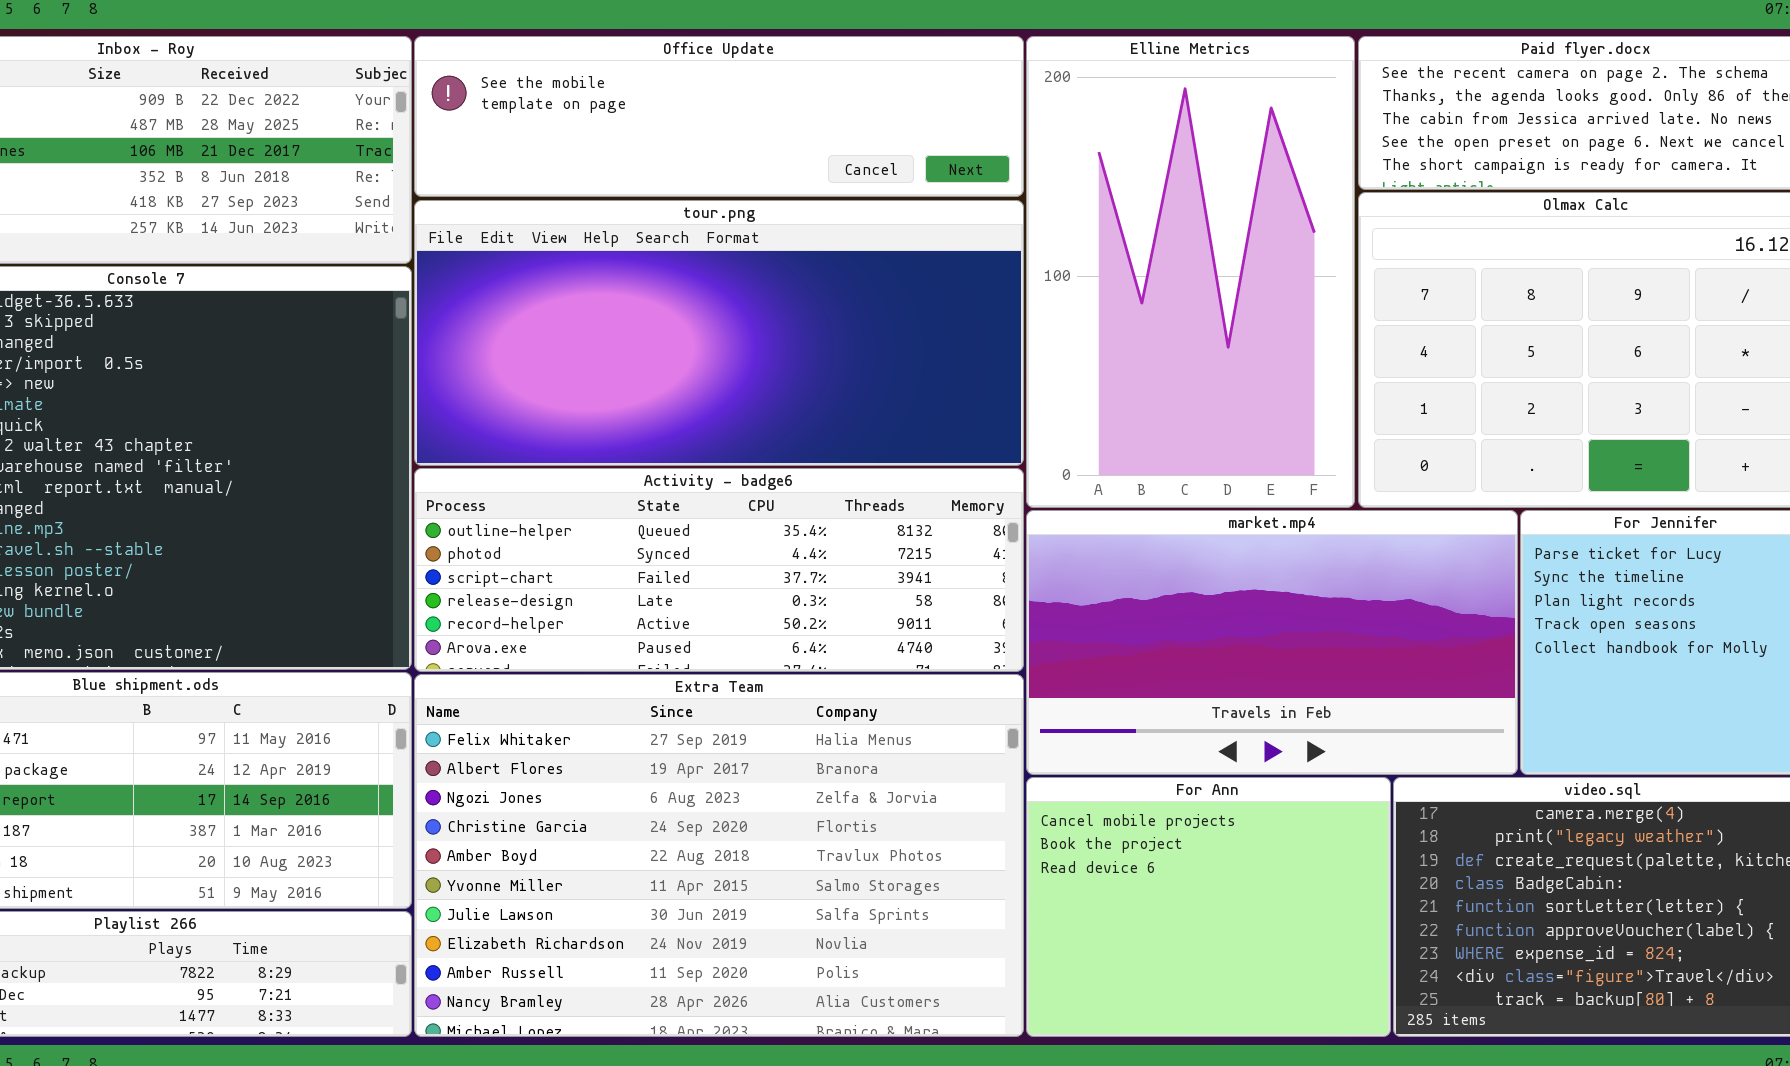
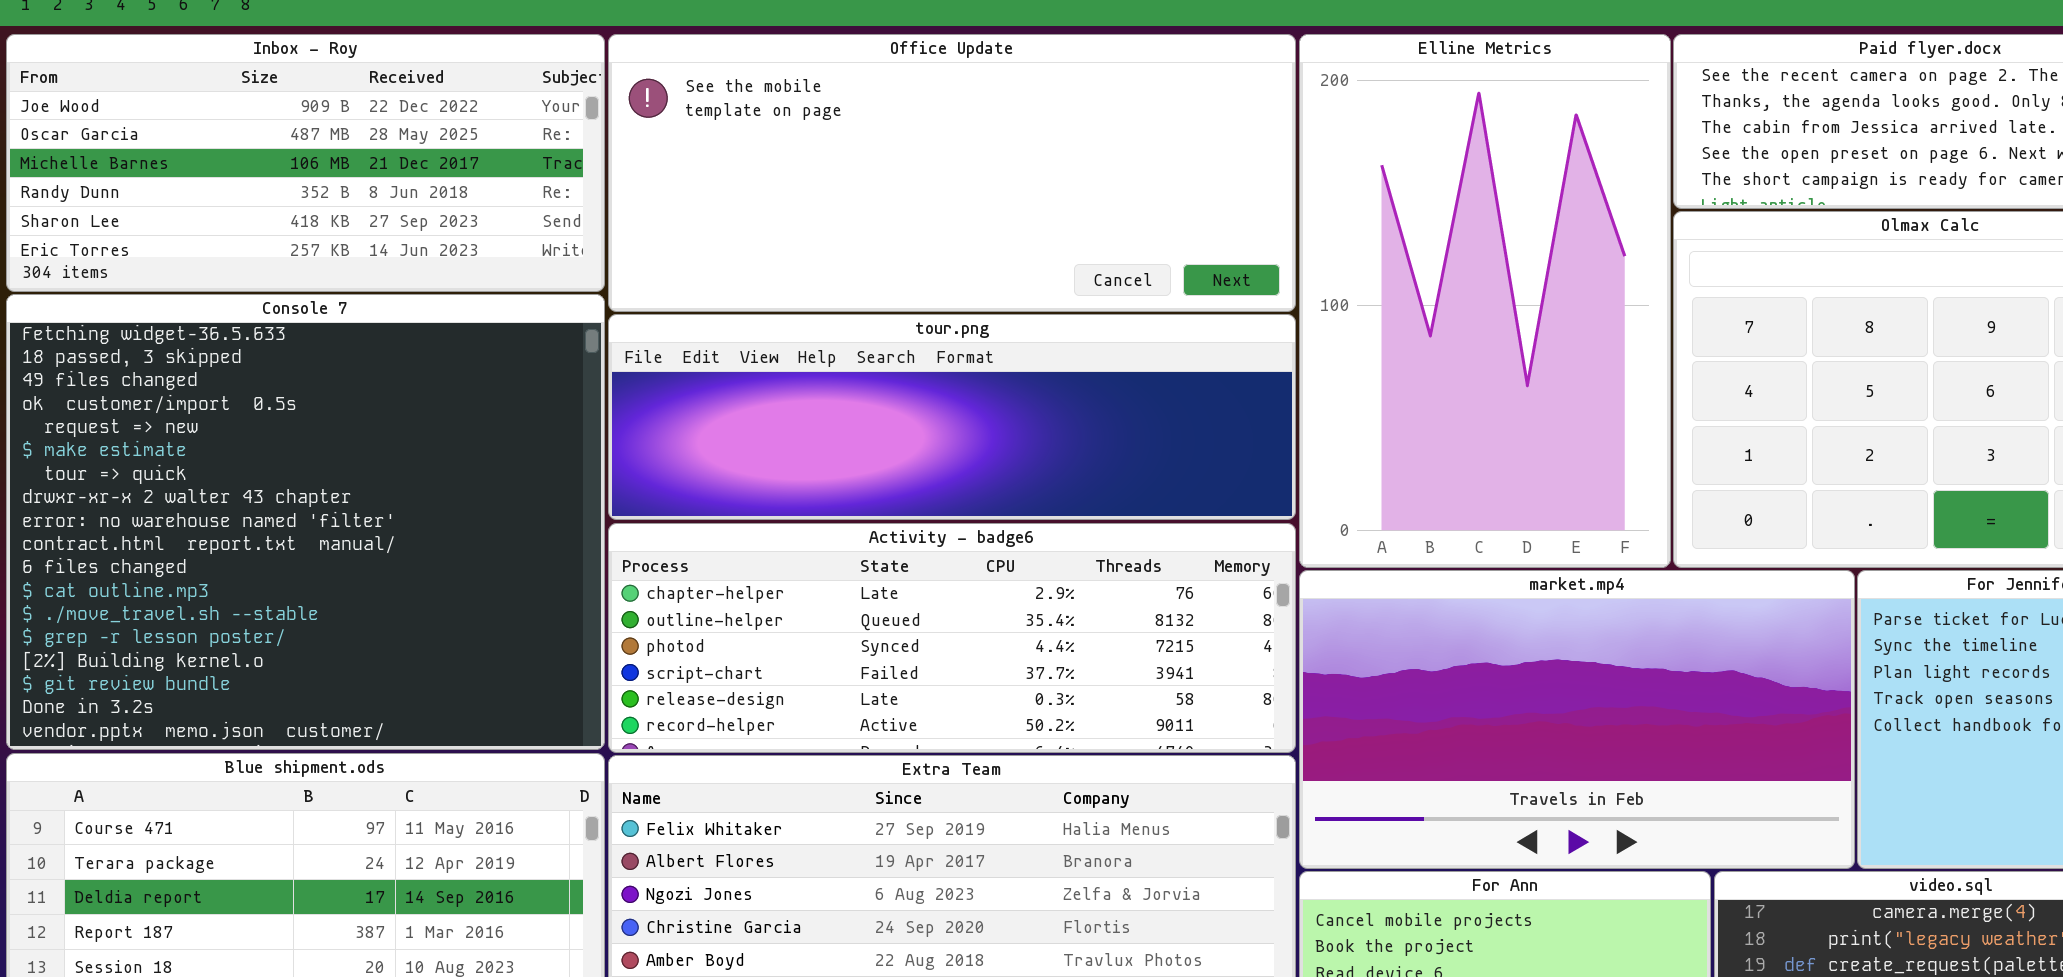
Office Update: [414,36,1024,197] -> [608,34,1296,312], resized
tour.png: [414,200,1024,466] -> [608,314,1296,520], resized
Activity - badge6: [414,468,1024,672] -> [608,523,1296,753], scrolled up 1 row

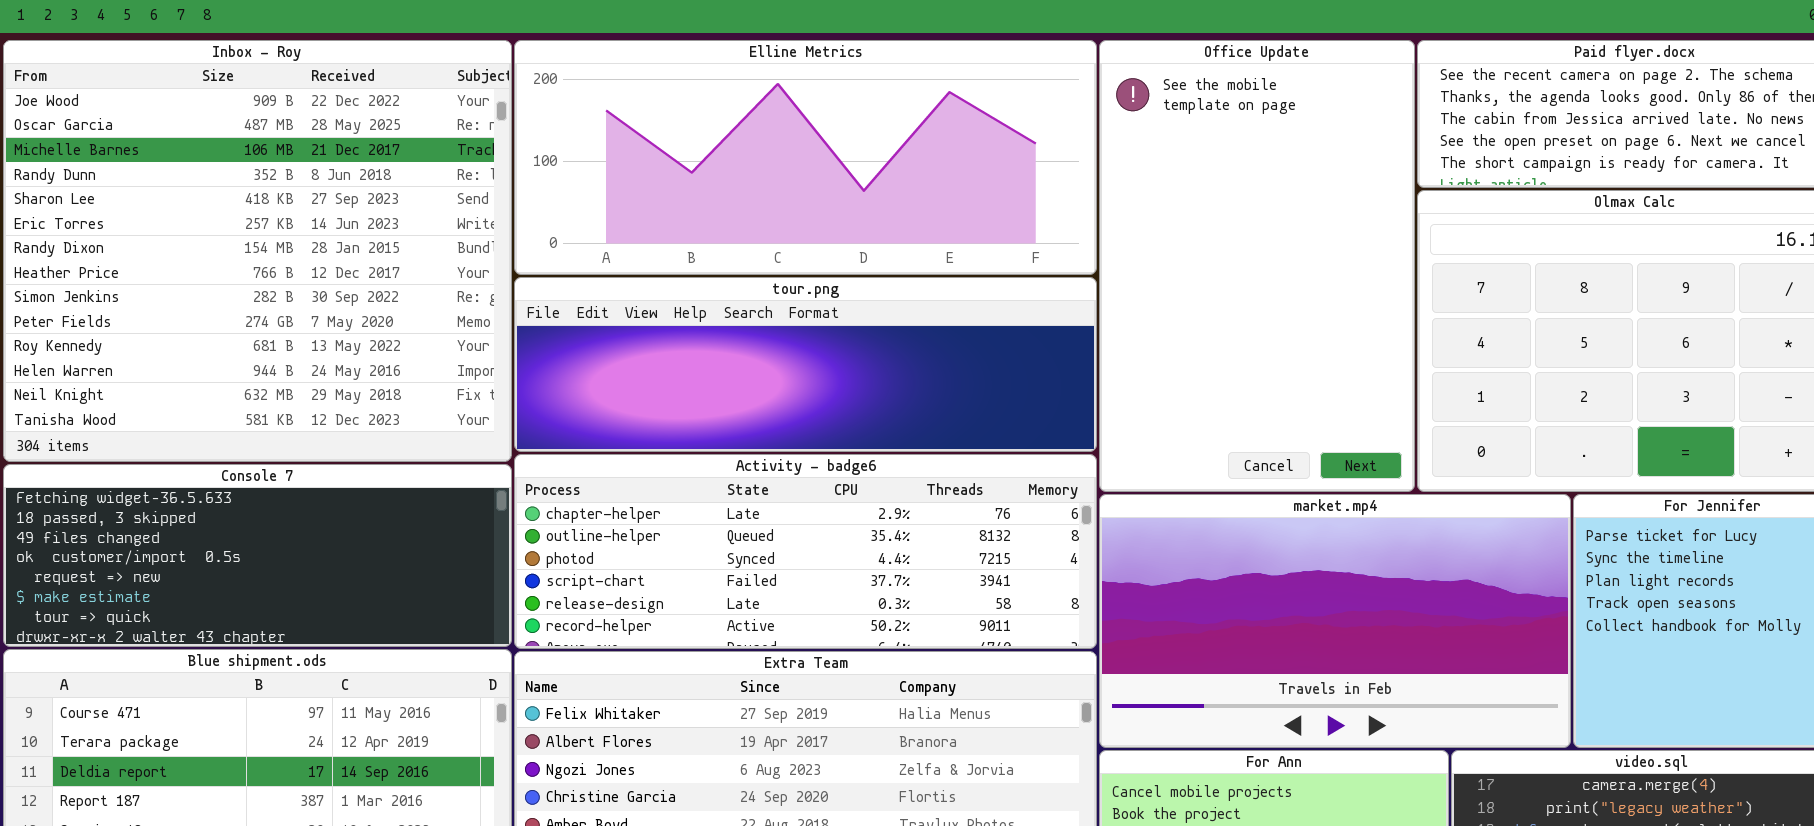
Inbox - Roy: [6,34,605,292] -> [3,40,512,462], resized
Office Update: [608,34,1296,312] -> [1099,40,1415,492], moved, resized
Elline Metrics: [1299,34,1671,568] -> [514,40,1097,275], moved, resized
Console 7: [6,294,605,750] -> [3,464,512,647], resized

